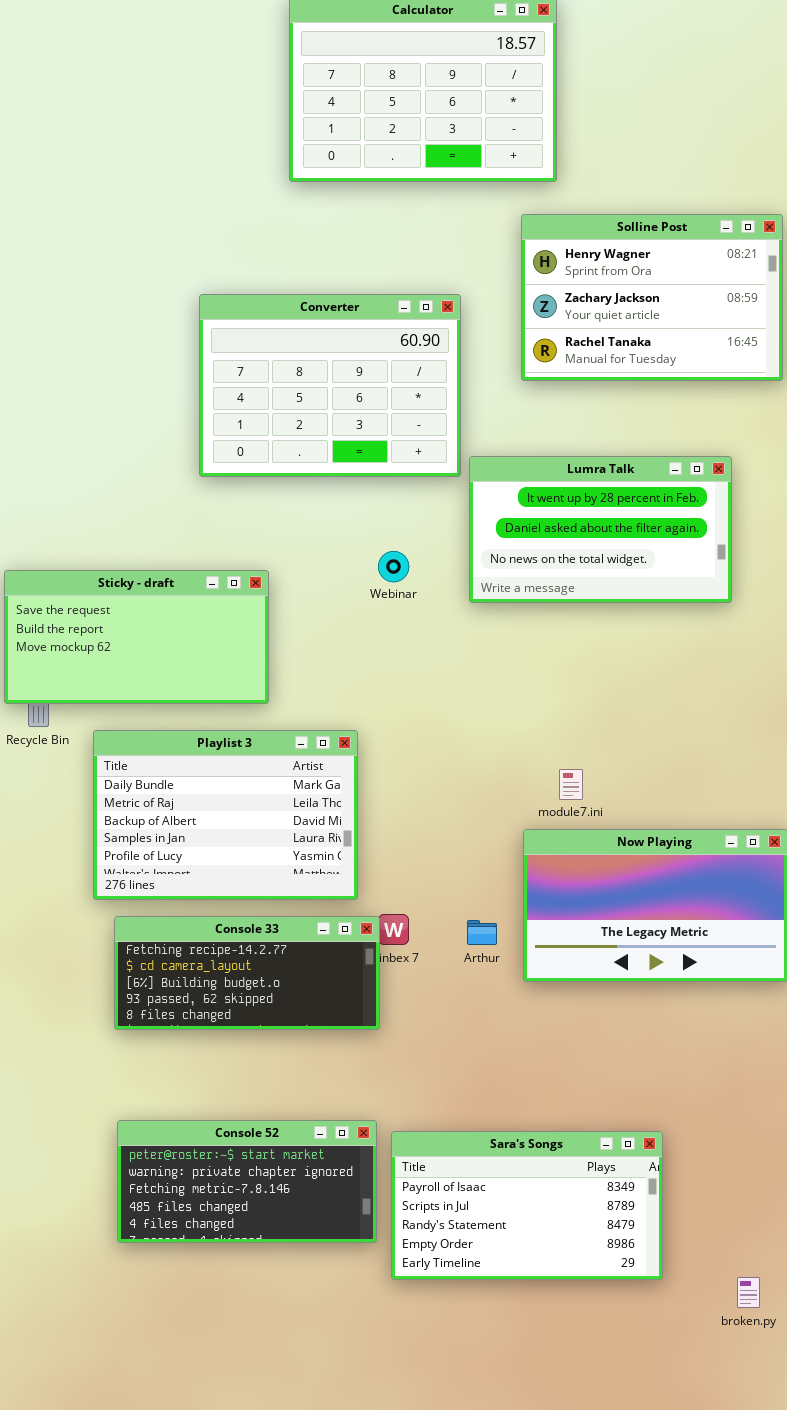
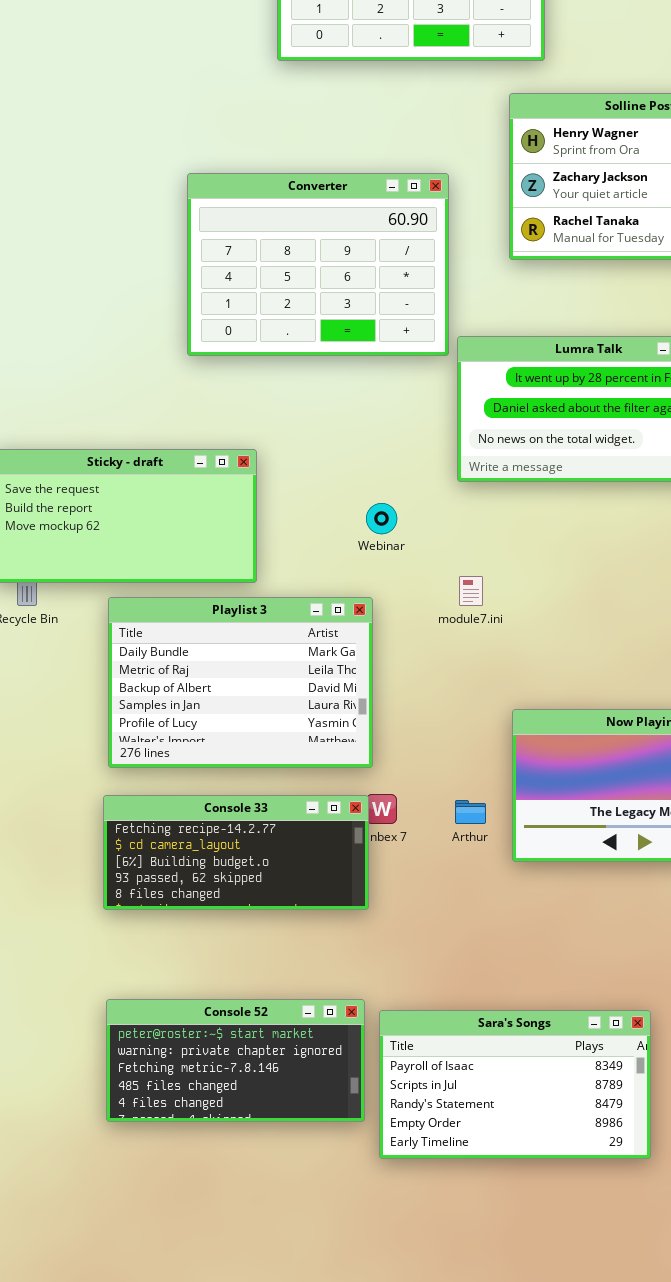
Webinar: [378,551,409,582] -> [366,503,397,534], moved
Playlist 3: [93,730,358,900] -> [108,597,373,768], moved
module7.ini: [559,769,583,800] -> [459,576,483,606], moved

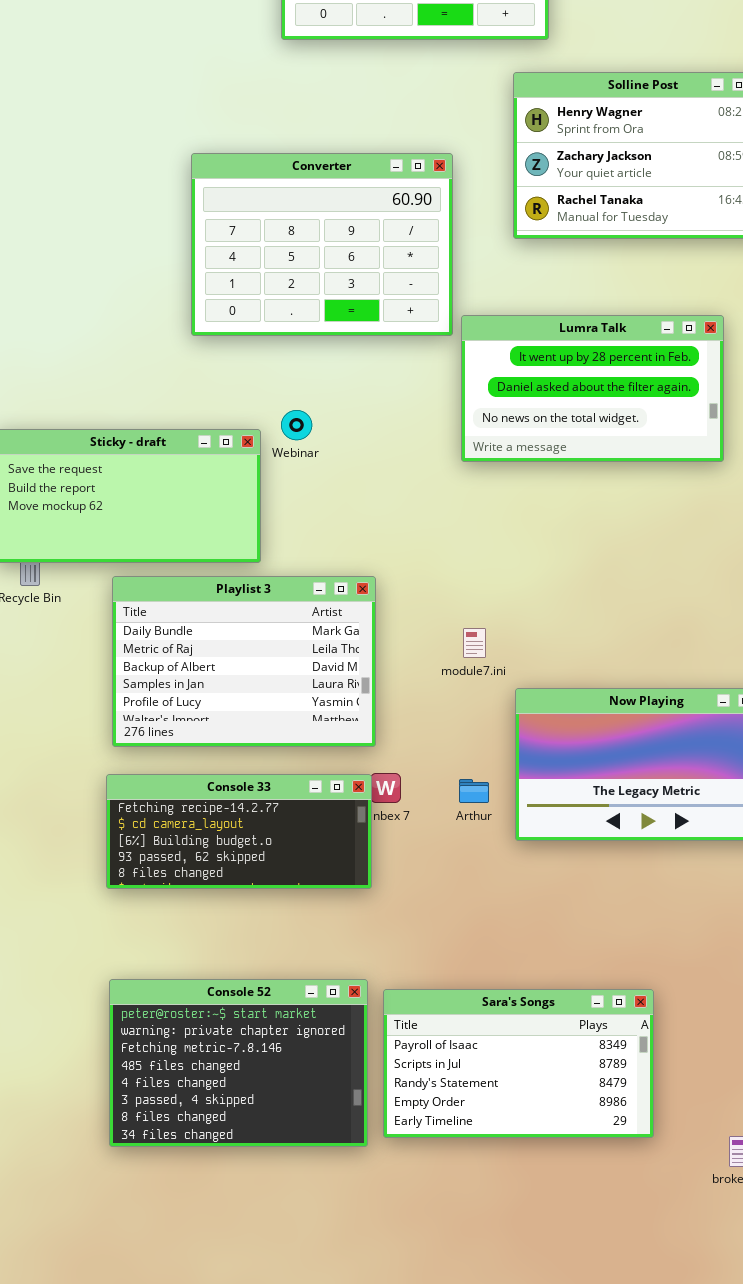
Webinar: [366,503,397,534] -> [281,410,312,440], moved
module7.ini: [459,576,483,606] -> [463,628,486,658], moved
Console 52: [106,999,365,1122] -> [109,979,368,1147], resized

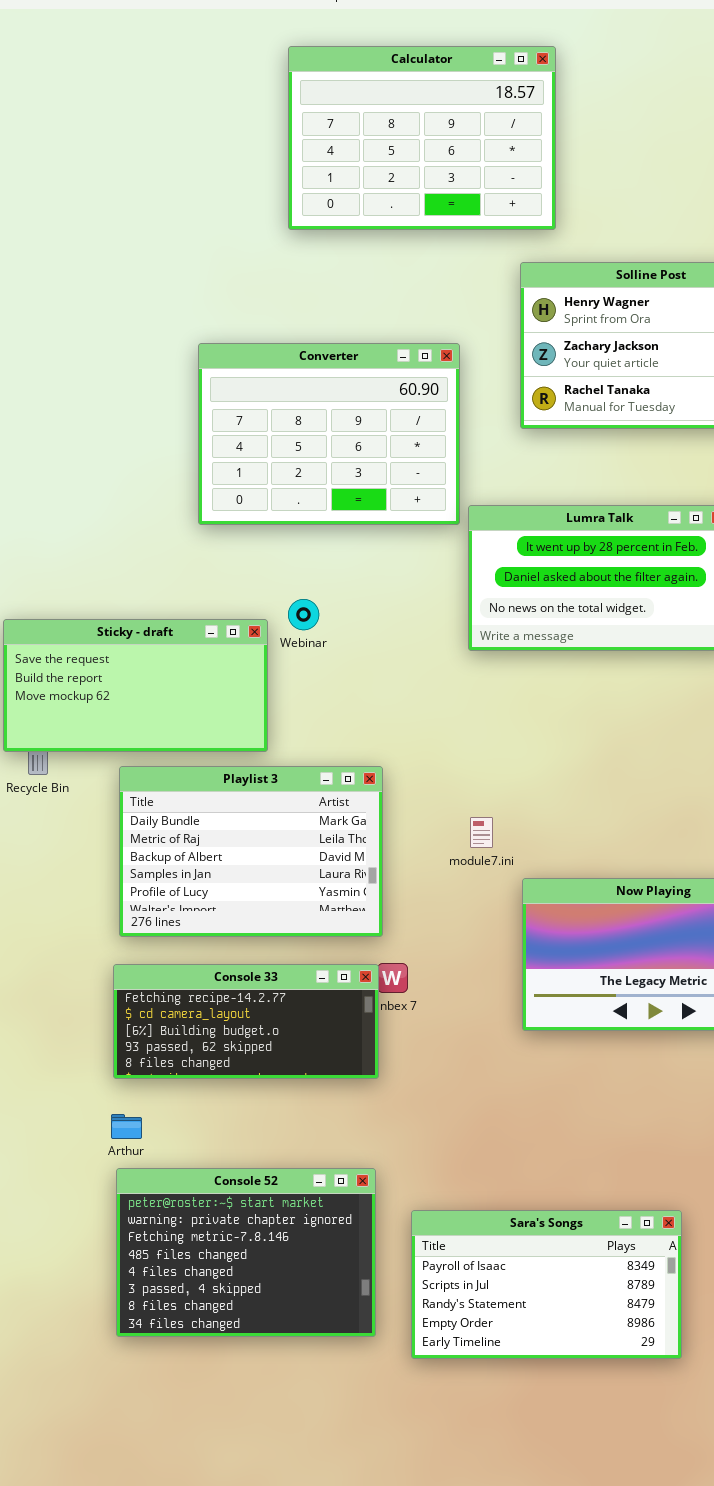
Arthur: [459,779,489,803] -> [111,1114,142,1139], moved
Sara's Songs: [383,989,654,1138] -> [411,1210,682,1359], moved

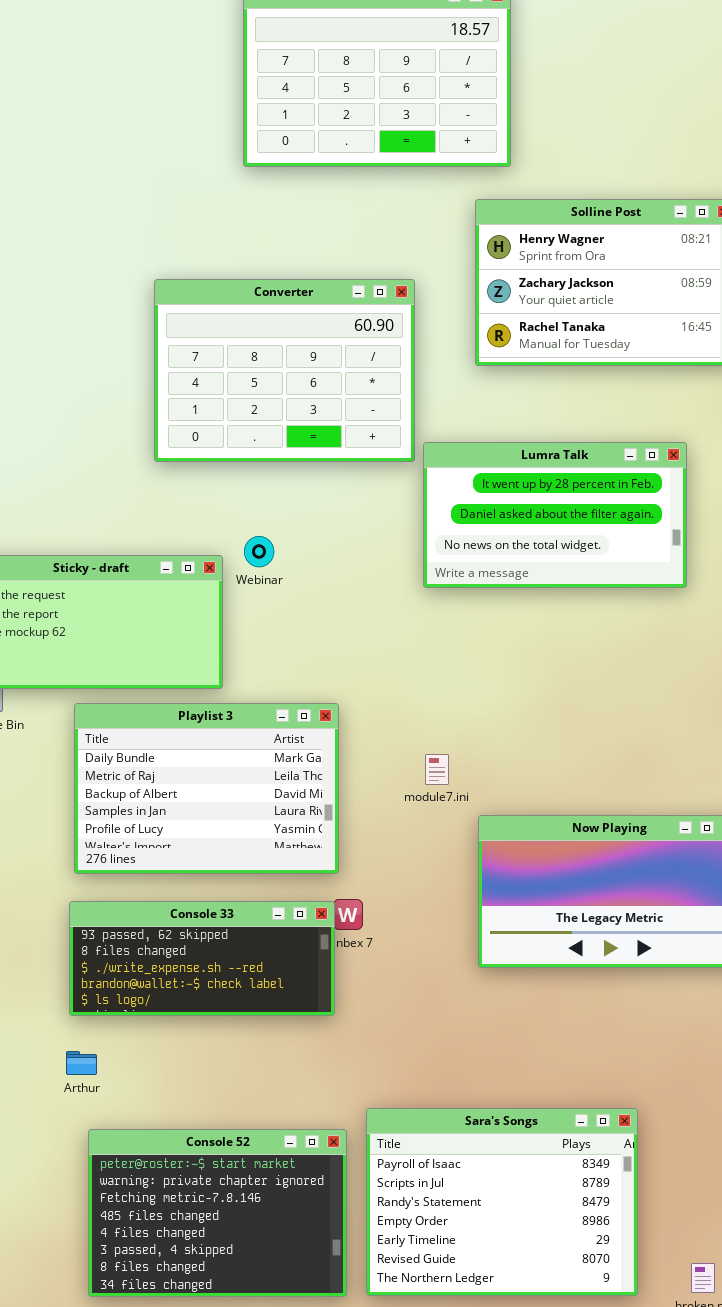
Console 33: [113,964,379,1079] -> [69,901,335,1016], scrolled down 3 rows
Console 52: [116,1168,376,1337] -> [88,1129,347,1297], moved
Sara's Songs: [411,1210,682,1359] -> [366,1108,638,1296], resized

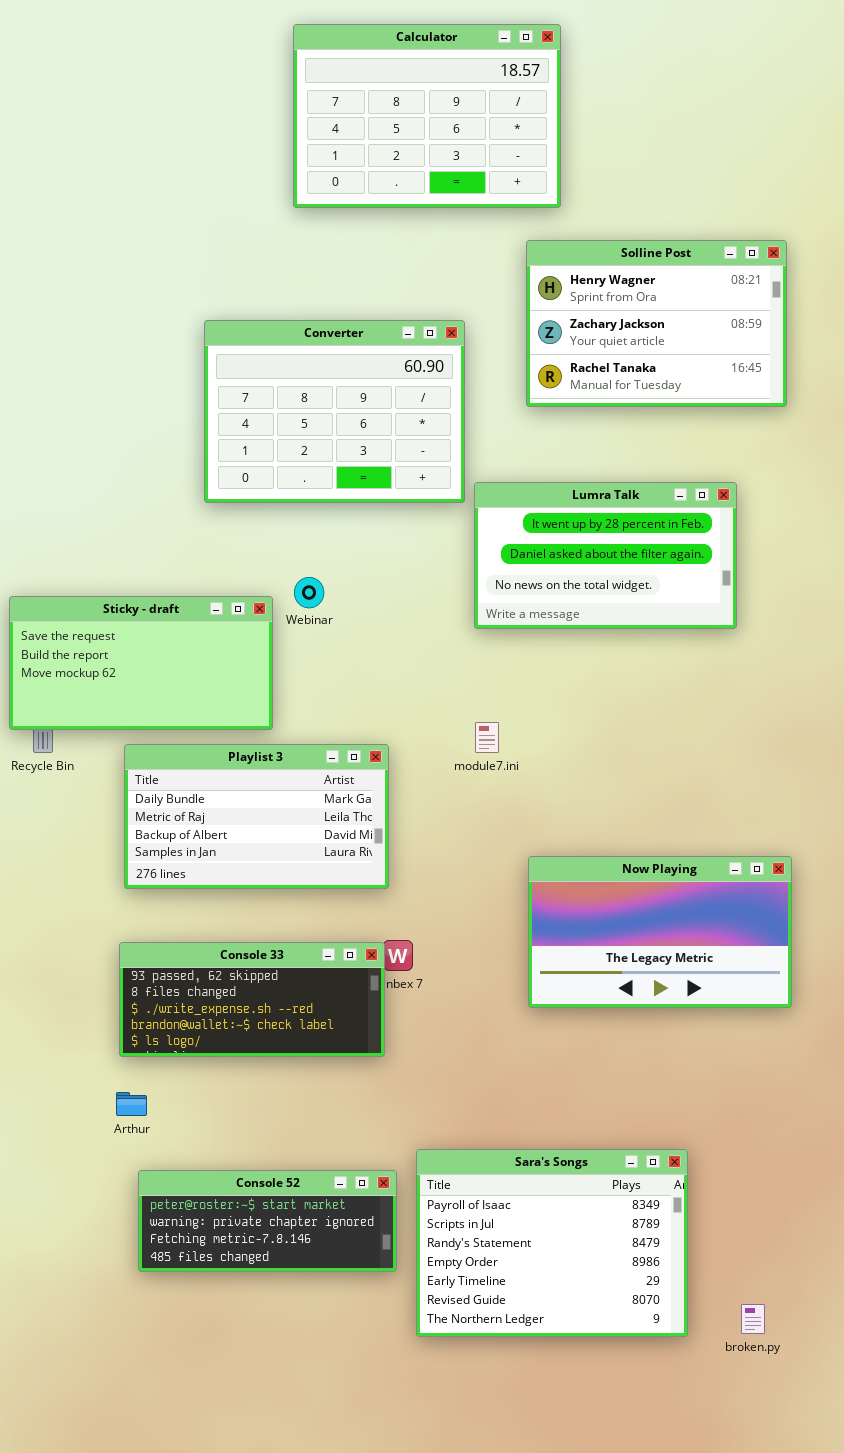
Playlist 3: [74,703,339,874] -> [124,744,389,889], resized
module7.ini: [425,754,449,785] -> [475,722,499,753], moved
Console 52: [88,1129,347,1297] -> [138,1170,397,1272], resized

